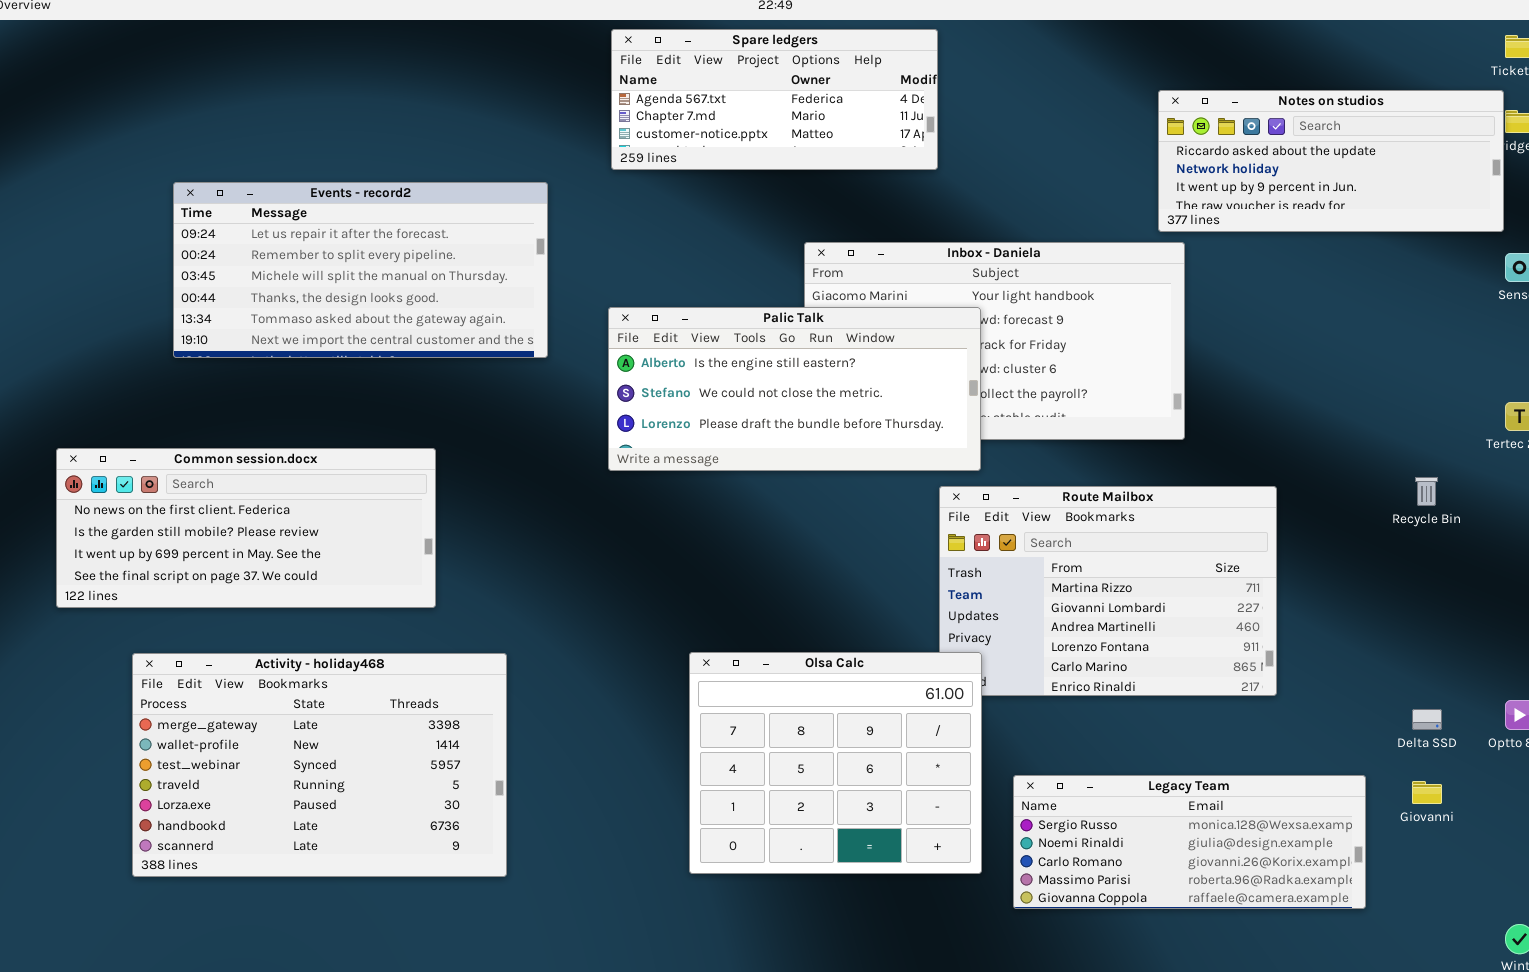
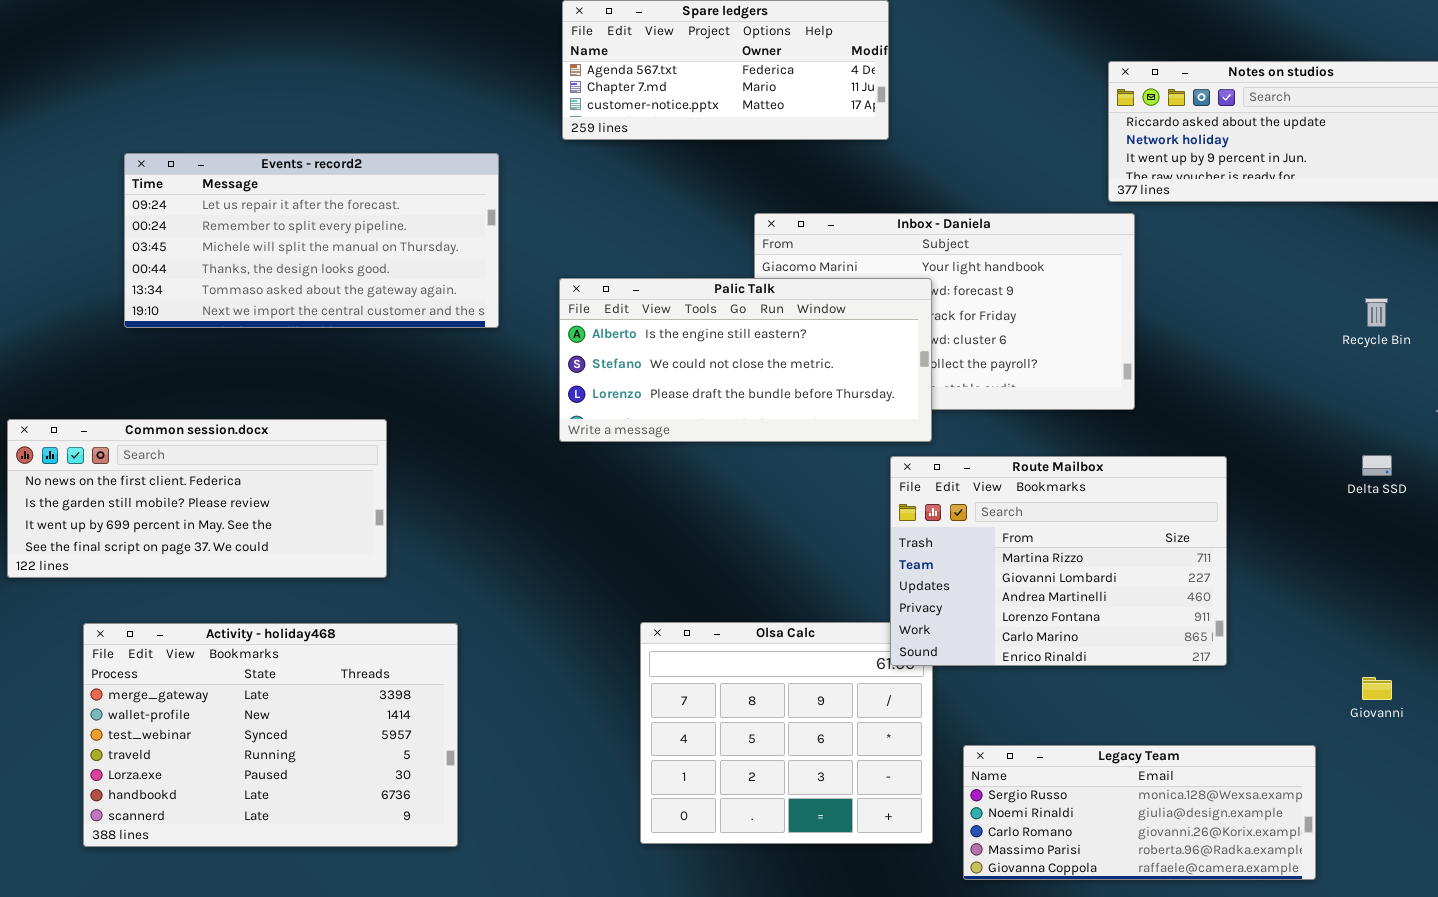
Recycle Bin: [1415,477,1438,506] -> [1365,298,1388,327], moved
Route Mailbox: [939,486,1277,696] -> [890,456,1227,666], raised
Delta SSD: [1412,709,1442,730] -> [1362,455,1392,476], moved
Giovanni: [1412,781,1442,804] -> [1362,677,1392,700], moved

